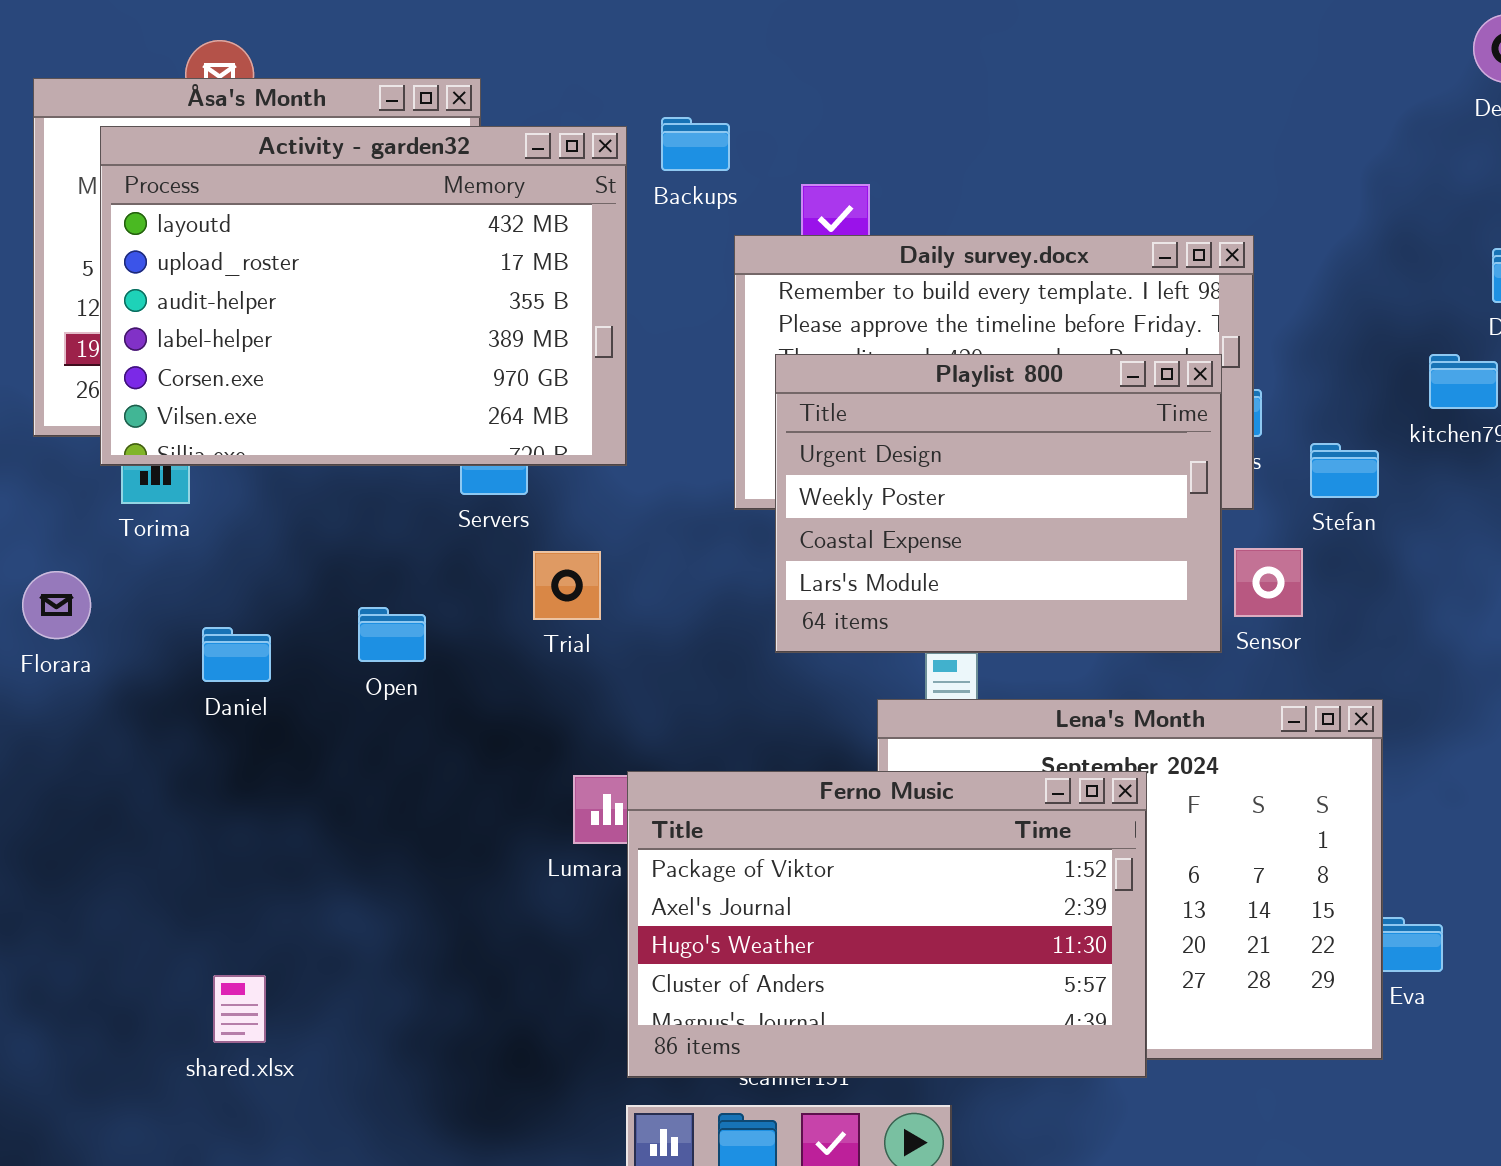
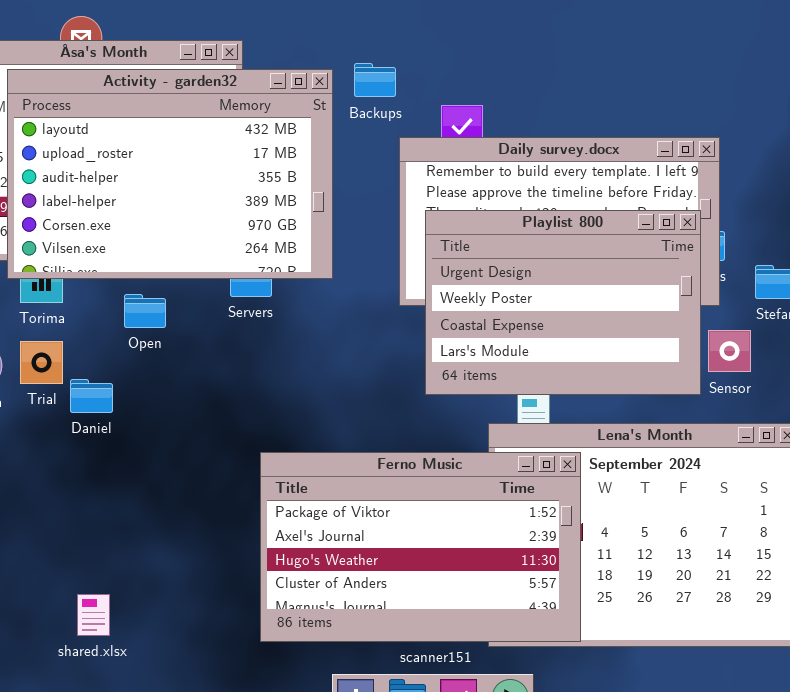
Trial: [533,551,601,620] -> [20,341,63,384], moved
Open: [358,607,426,662] -> [124,294,166,328], moved
Ferno Music: [627,771,1147,1078] -> [260,452,581,642], moved

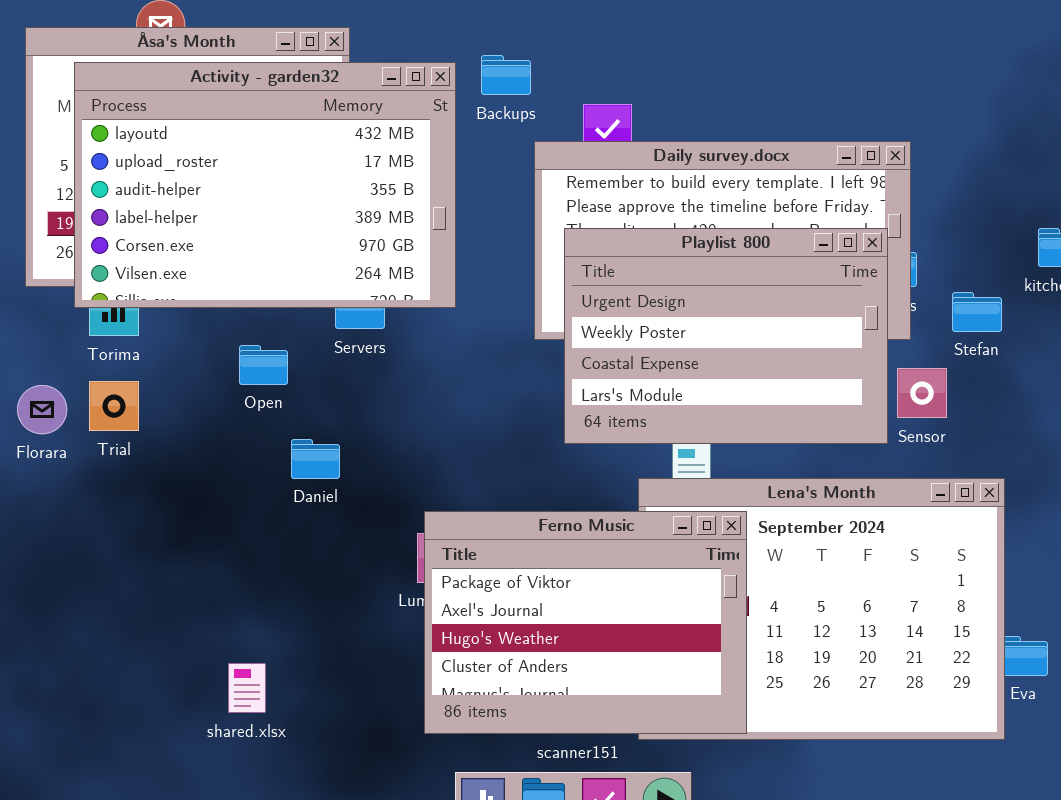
Open: [124,294,166,328] -> [239,345,288,385], moved
Daniel: [70,379,113,413] -> [291,439,340,479], moved
Ferno Music: [260,452,581,642] -> [424,511,747,734], resized
shared.xlsx: [77,594,110,636] -> [228,663,266,713], moved

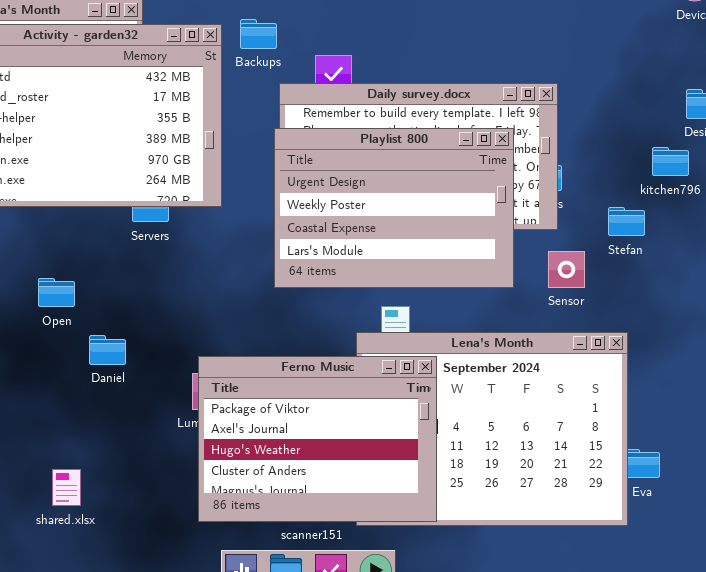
Playlist 800: [564,228,888,444] -> [274,128,514,288], moved
Stefan: [952,292,1002,332] -> [608,207,645,236], moved
Open: [239,345,288,385] -> [38,278,75,307], moved
Daniel: [291,439,340,479] -> [89,335,126,365], moved

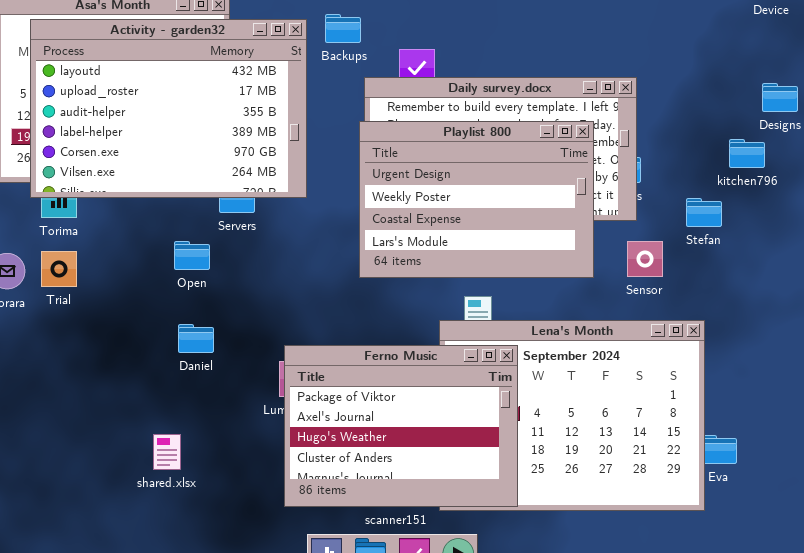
Open: [38,278,75,307] -> [174,241,210,270], moved
shared.xlsx: [52,469,81,506] -> [153,434,181,470], moved

